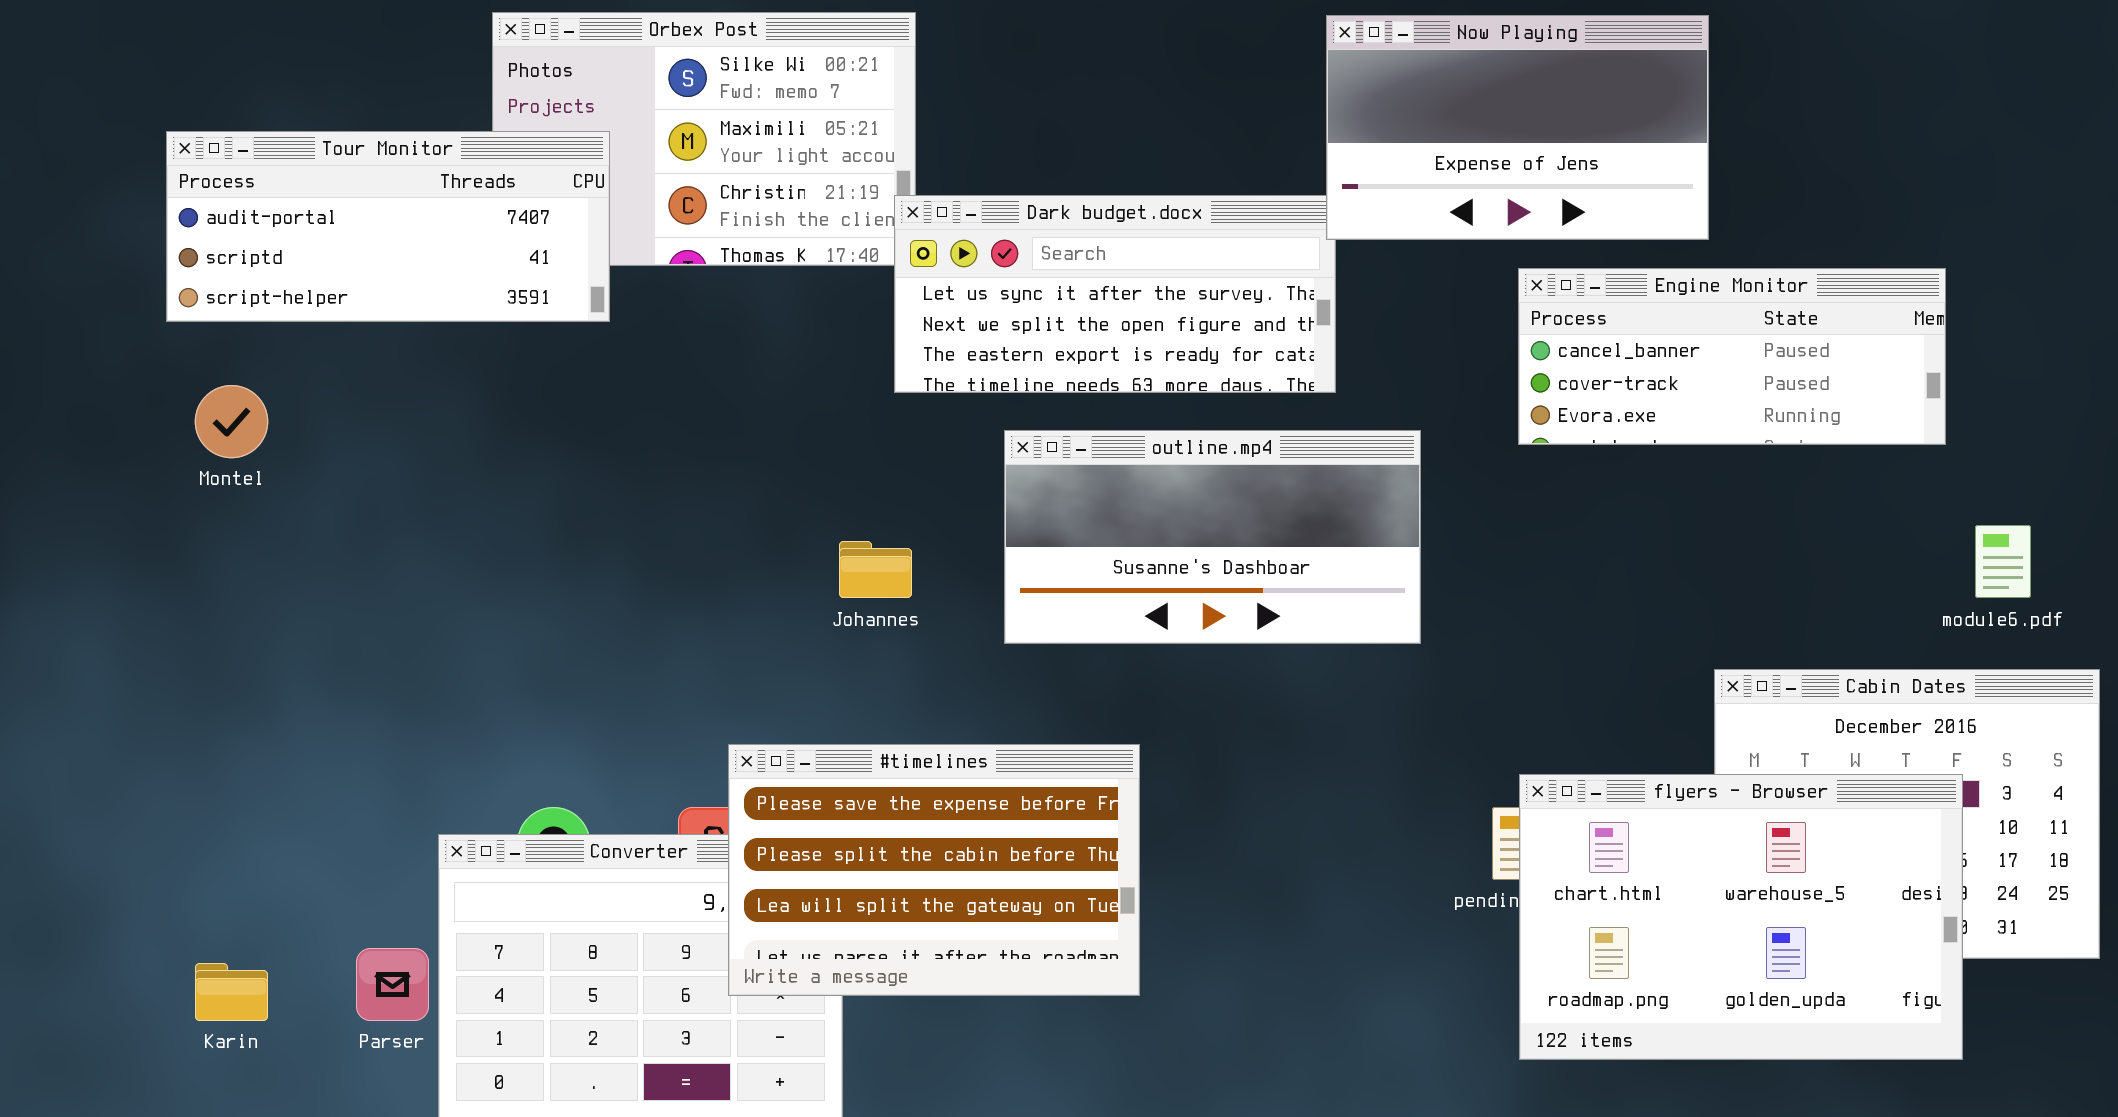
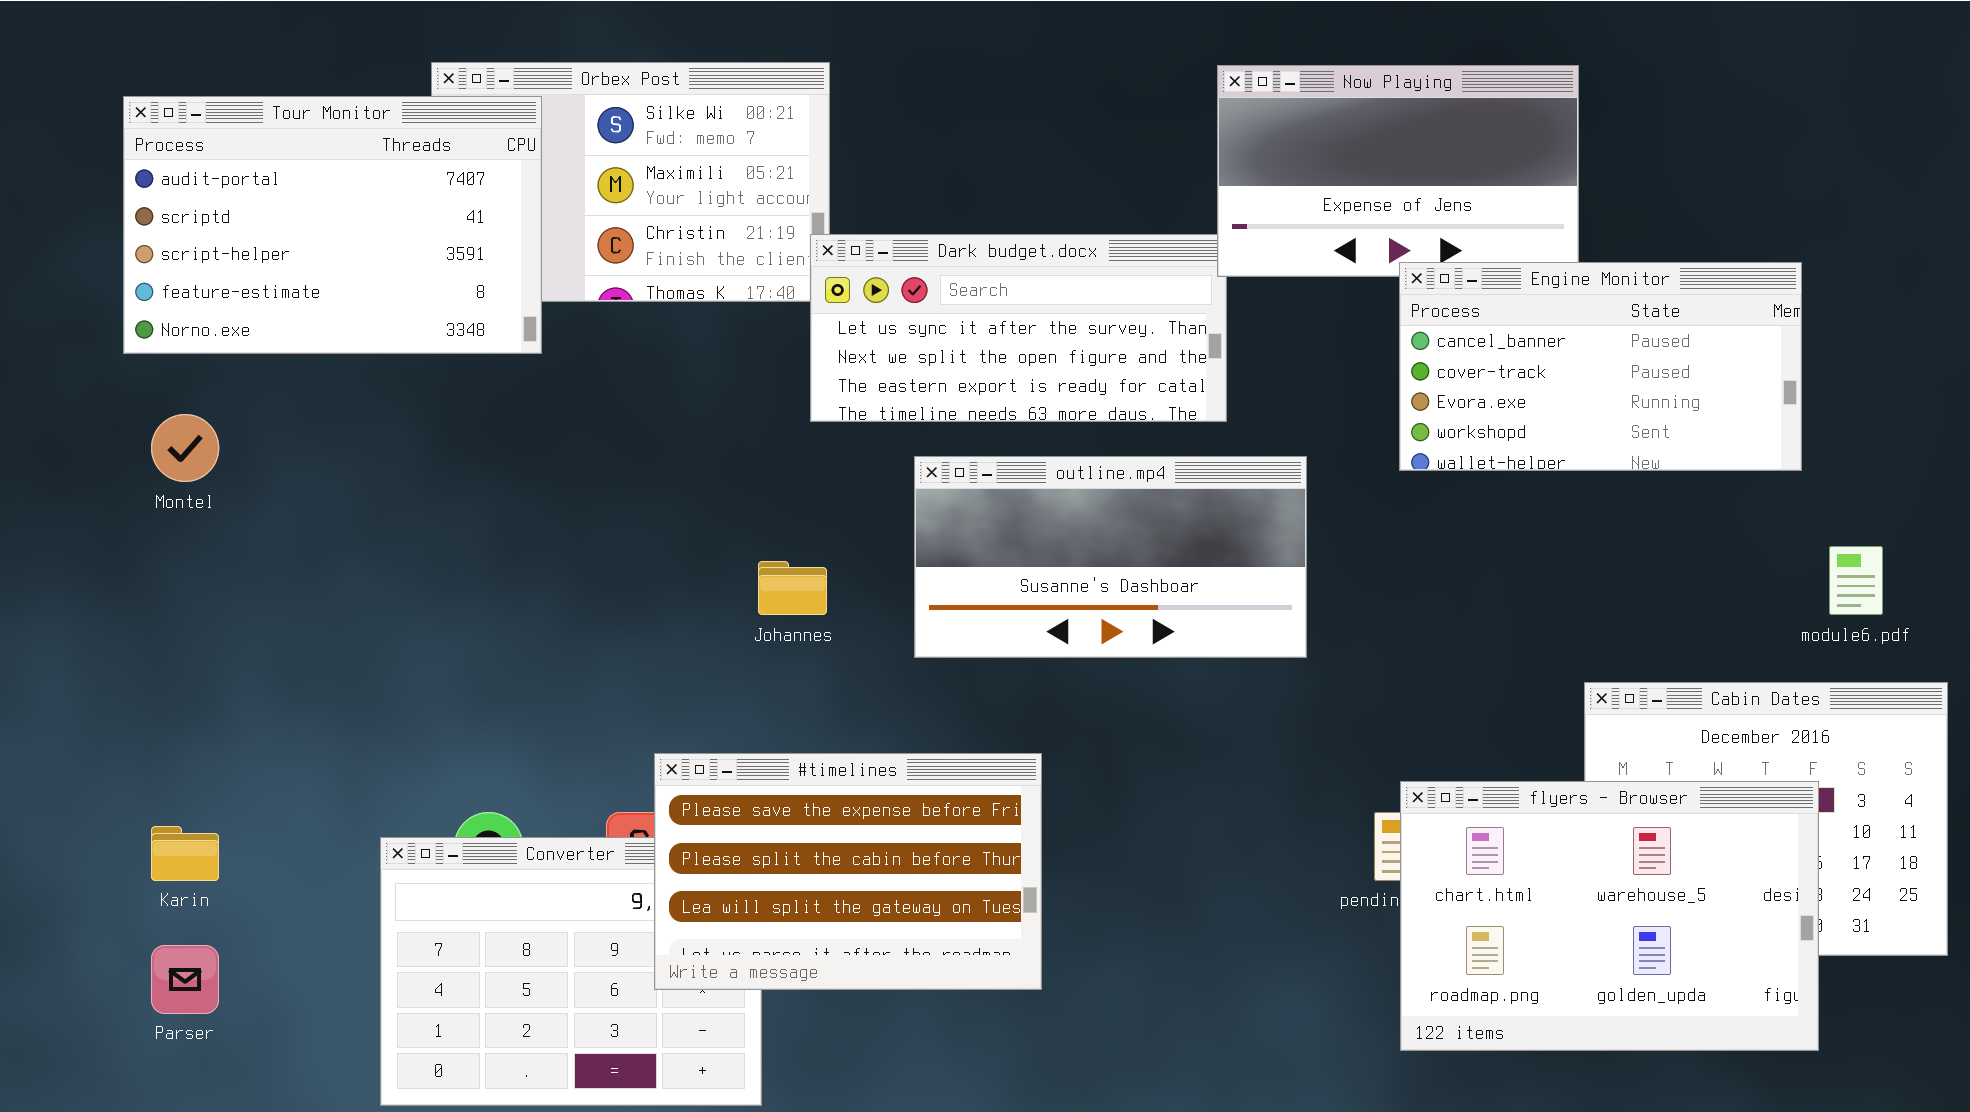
Tour Monitor: [166,131,610,322] -> [123,96,542,354], resized
Engine Monitor: [1518,268,1946,445] -> [1399,262,1802,471], resized
Parser: [356,948,429,1021] -> [151,945,219,1014], moved
Karin: [195,963,268,1021] -> [151,826,219,881], moved

